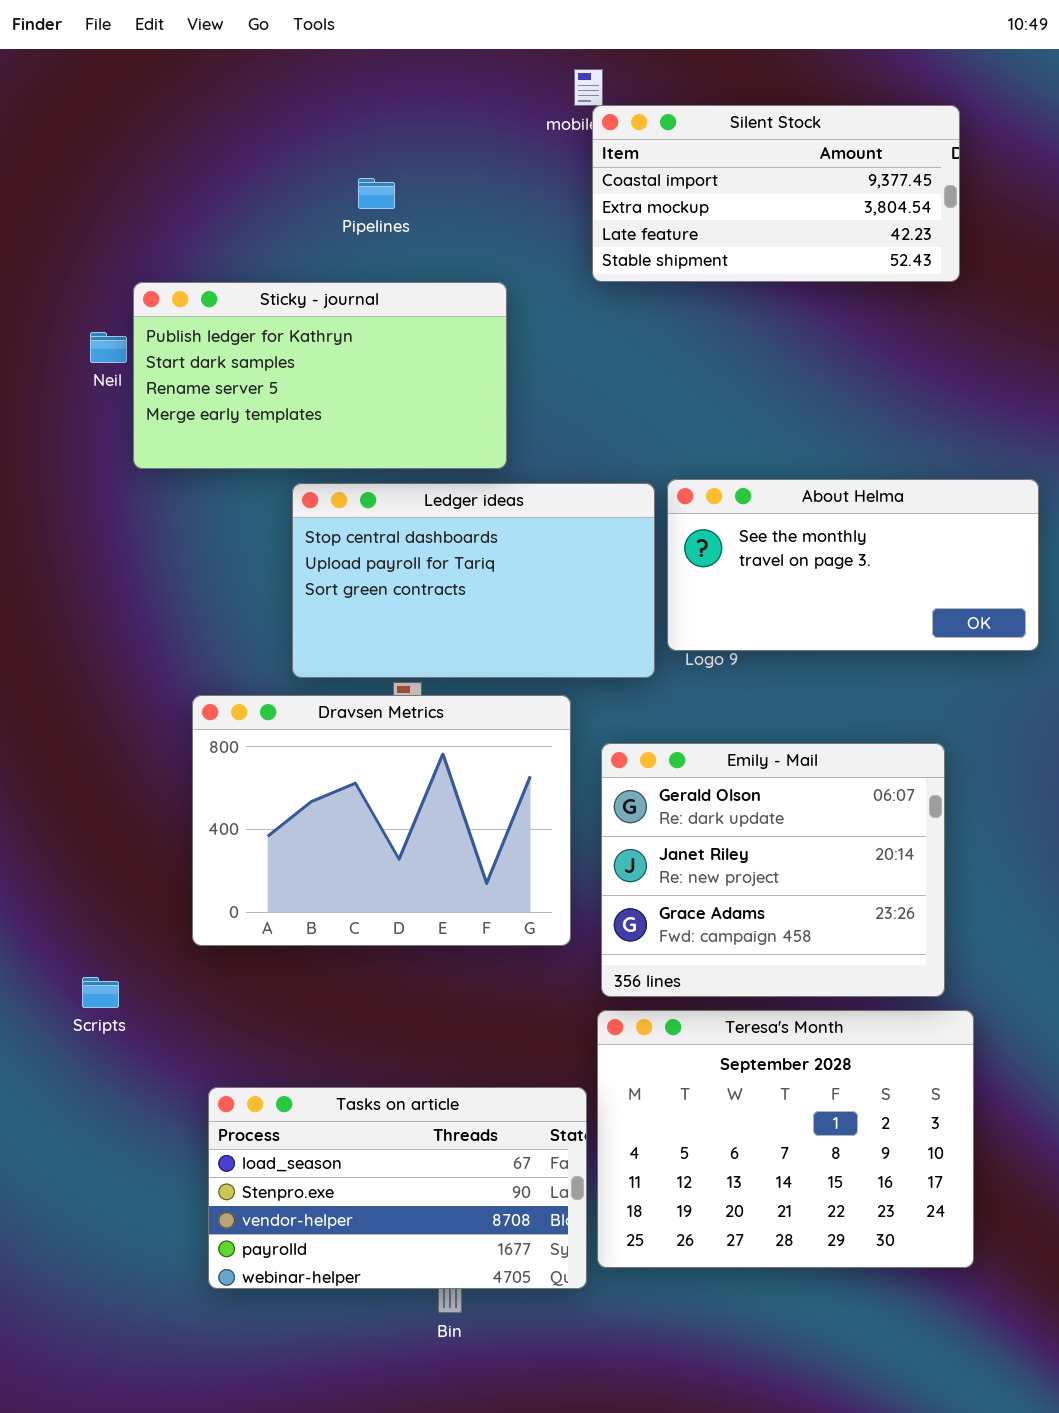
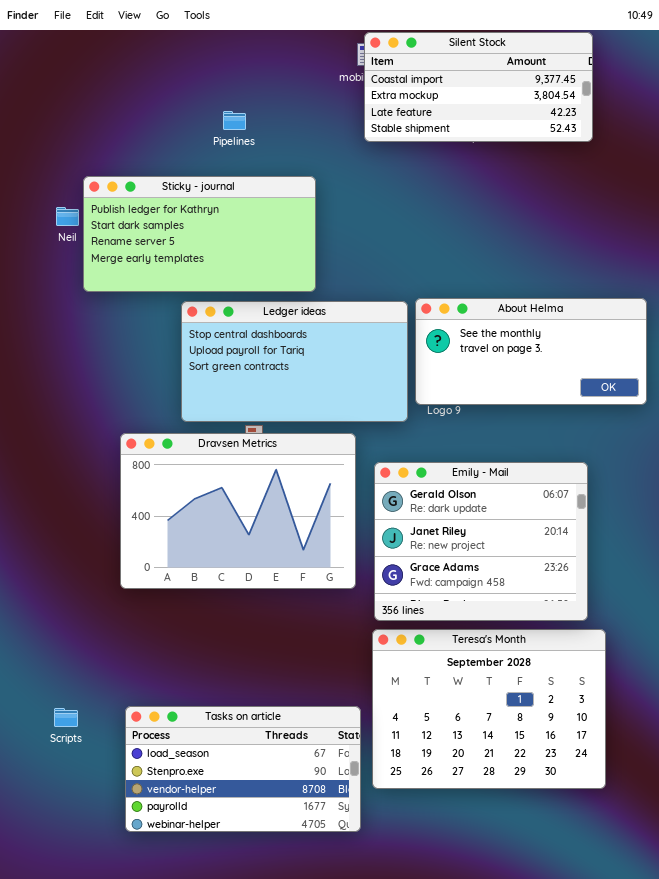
Silent Stock: [592,105,960,282] -> [364,32,593,142], moved
Scripts: [82,977,119,1008] -> [54,708,78,727], moved
Tasks on article: [208,1087,587,1289] -> [125,706,361,832], moved

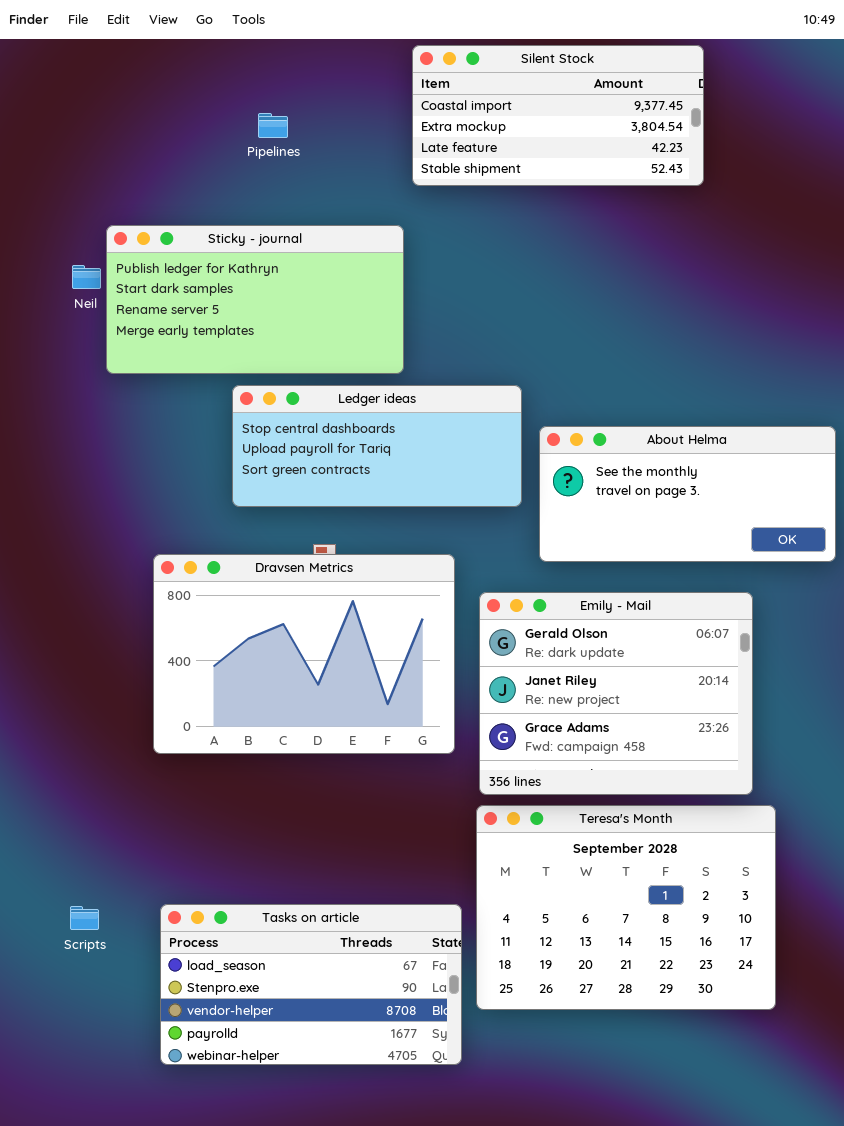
Silent Stock: [364,32,593,142] -> [412,45,704,186], moved
Pipelines: [223,111,246,130] -> [258,113,288,138], moved
About Helma: [415,298,647,405] -> [539,426,836,562], moved
Ledger ideas: [181,301,408,422] -> [232,385,522,507], resized

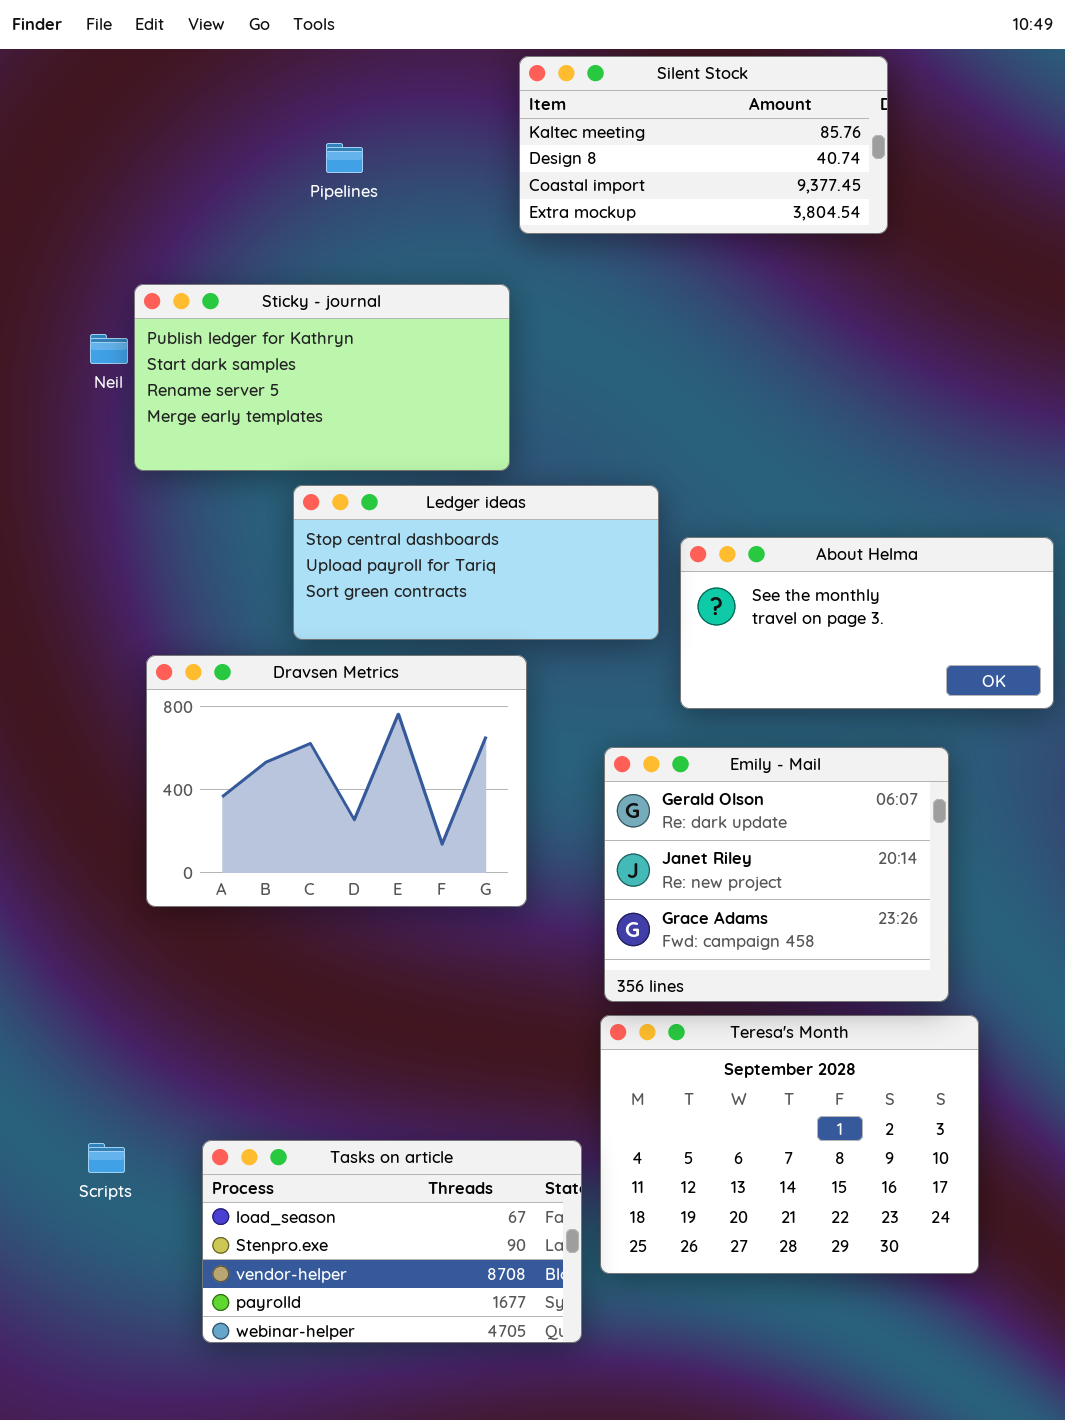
Silent Stock: [412,45,704,186] -> [519,56,888,234], scrolled up 2 rows
Dravsen Metrics: [153,554,455,754] -> [146,655,527,907], moved

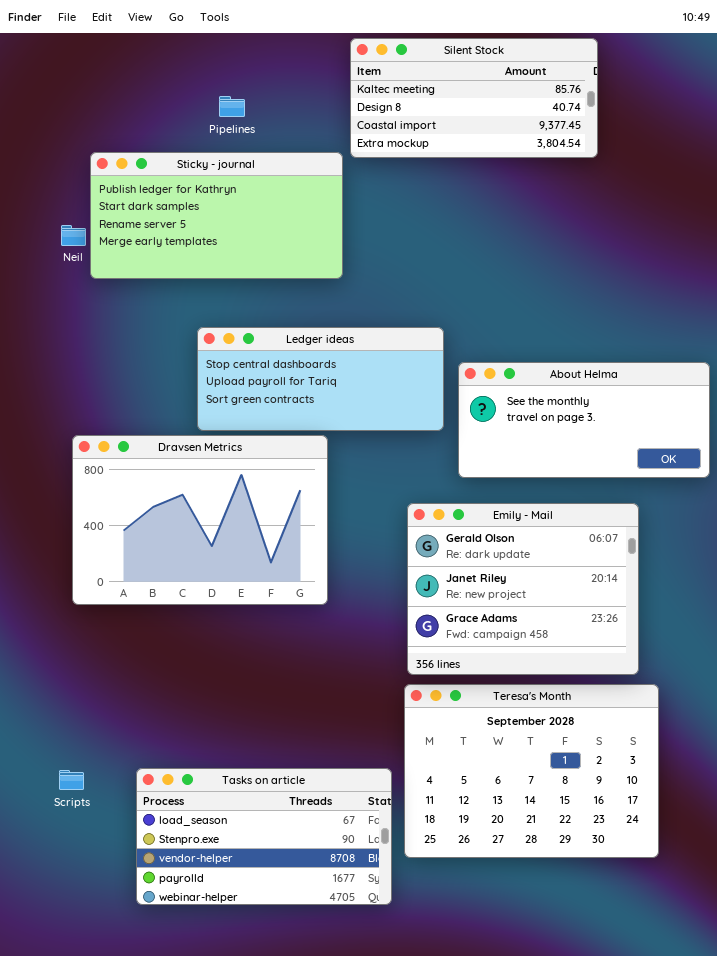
Sticky - journal: [134,284,510,471] -> [90,152,343,279], moved
Dravsen Metrics: [146,655,527,907] -> [72,435,328,605], moved

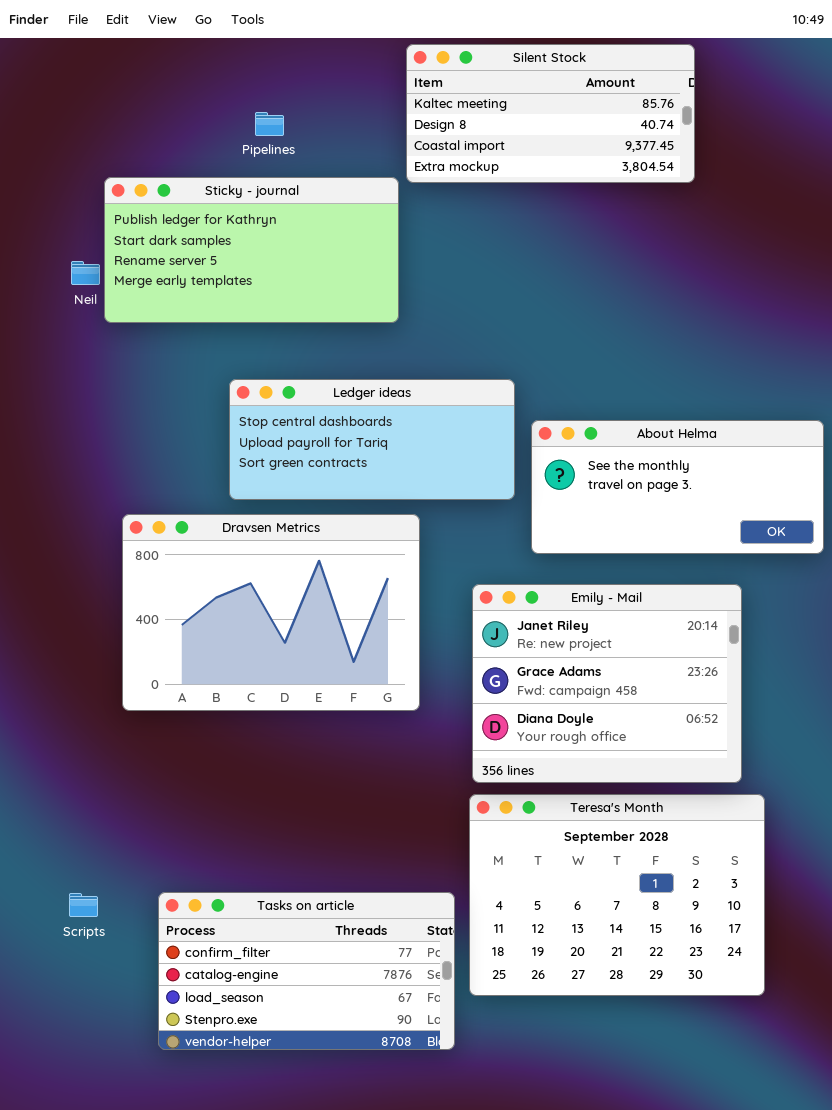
Dravsen Metrics: [72,435,328,605] -> [122,514,420,711], moved
Emily - Mail: [407,503,639,675] -> [472,584,742,783], scrolled down 1 row
Tasks on article: [136,768,392,905] -> [158,892,455,1050], scrolled up 2 rows

